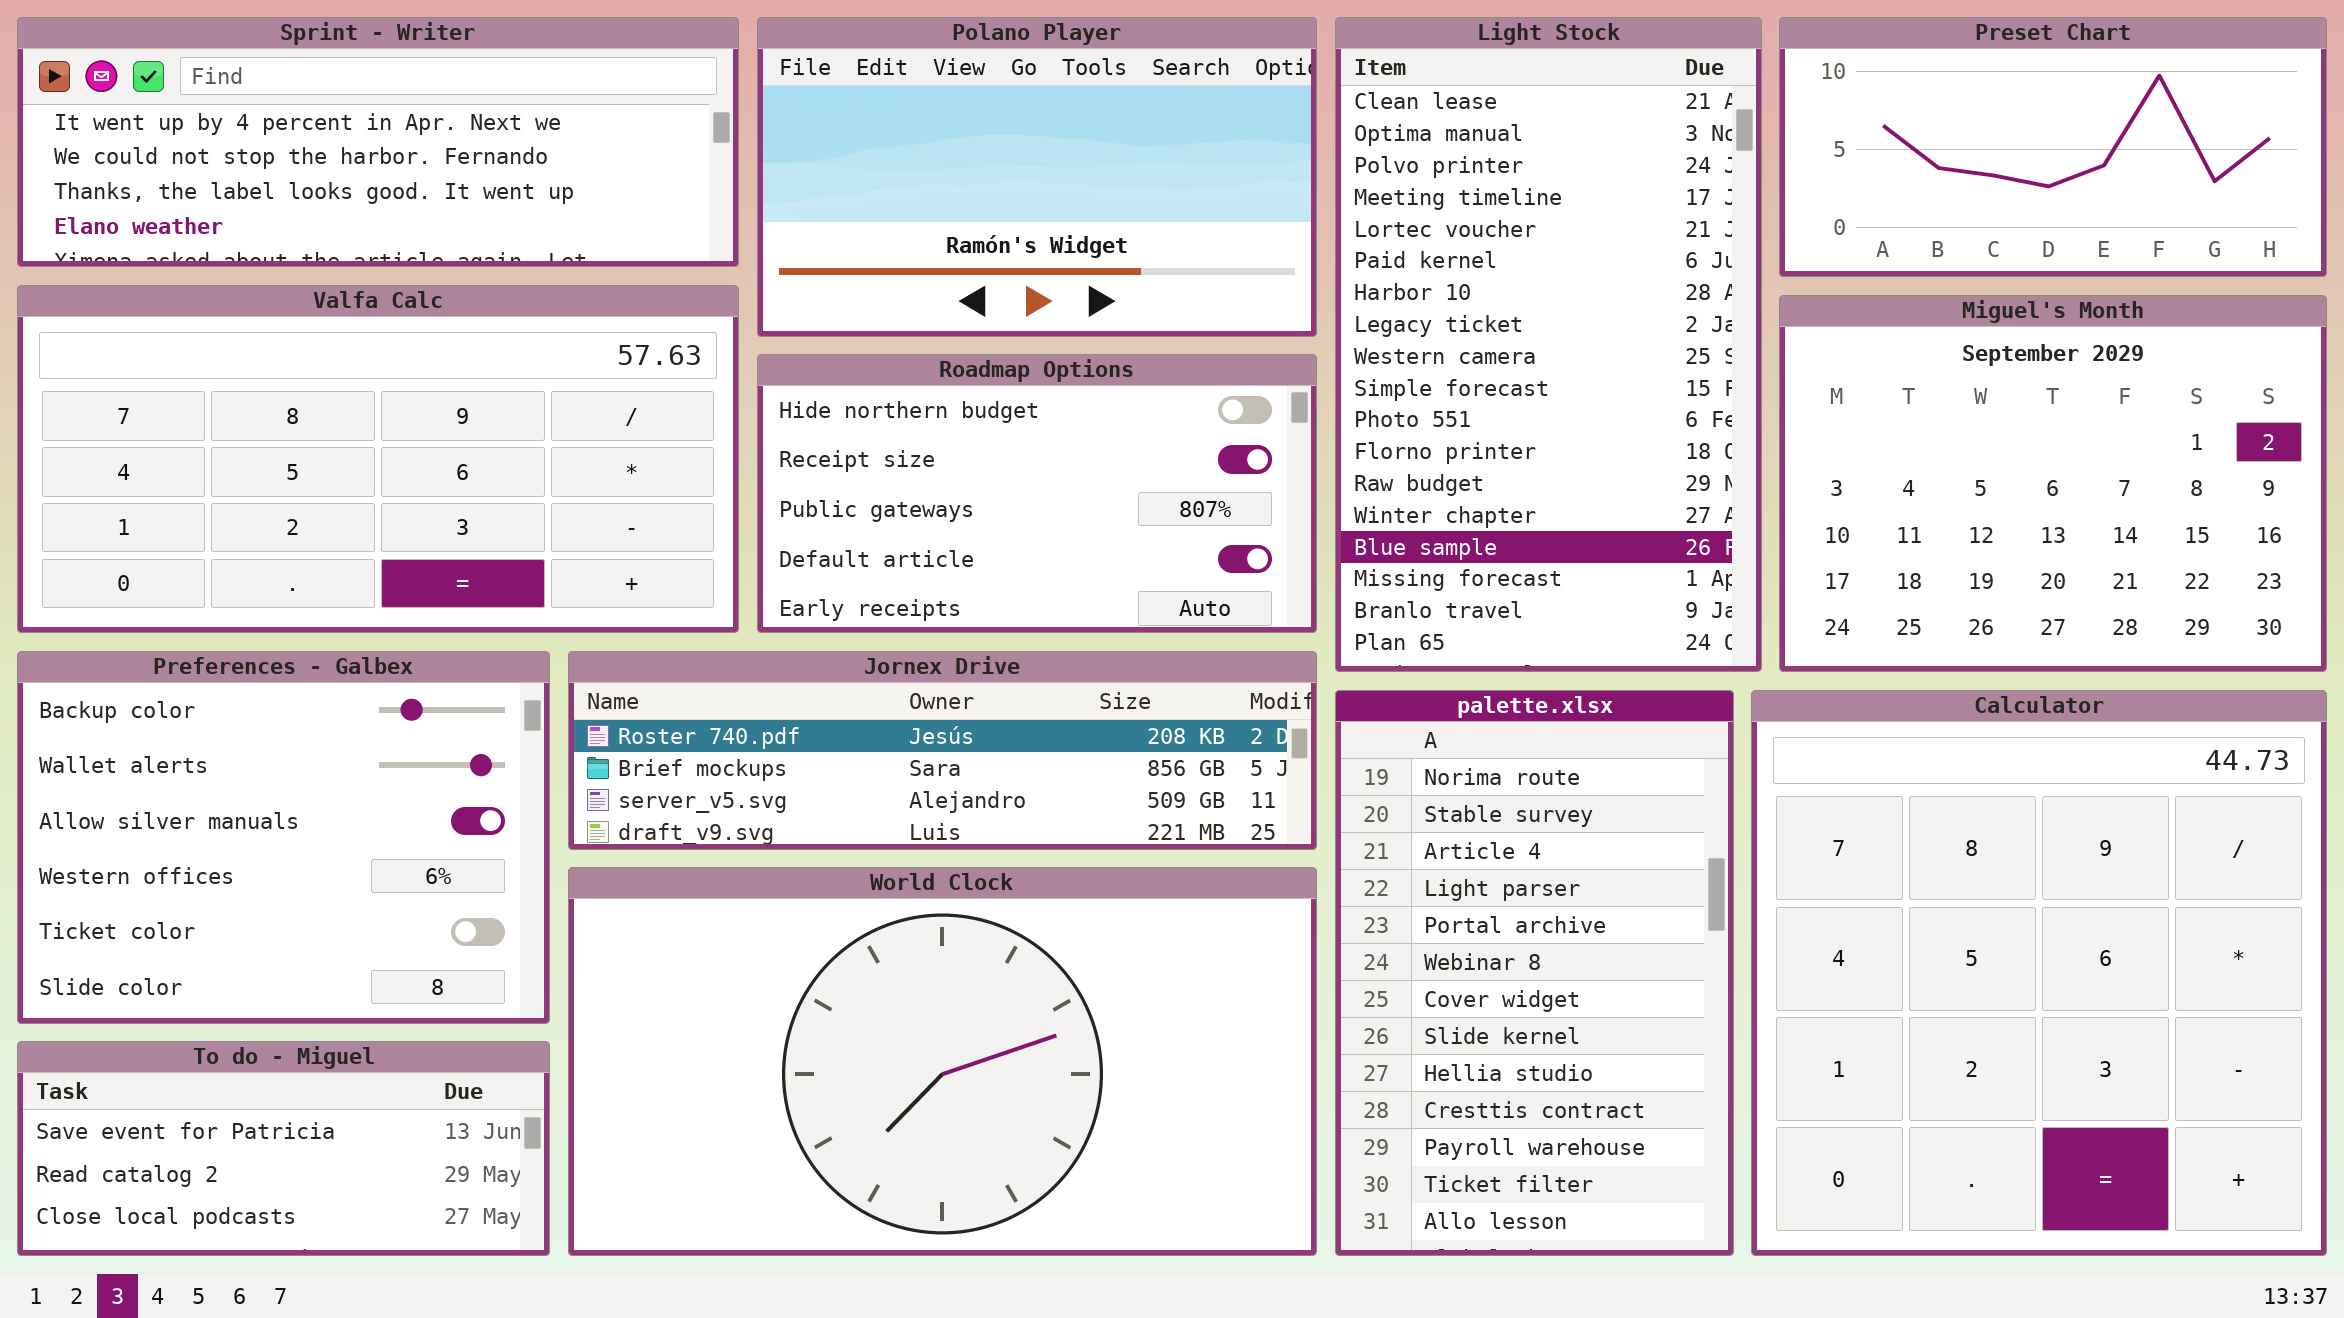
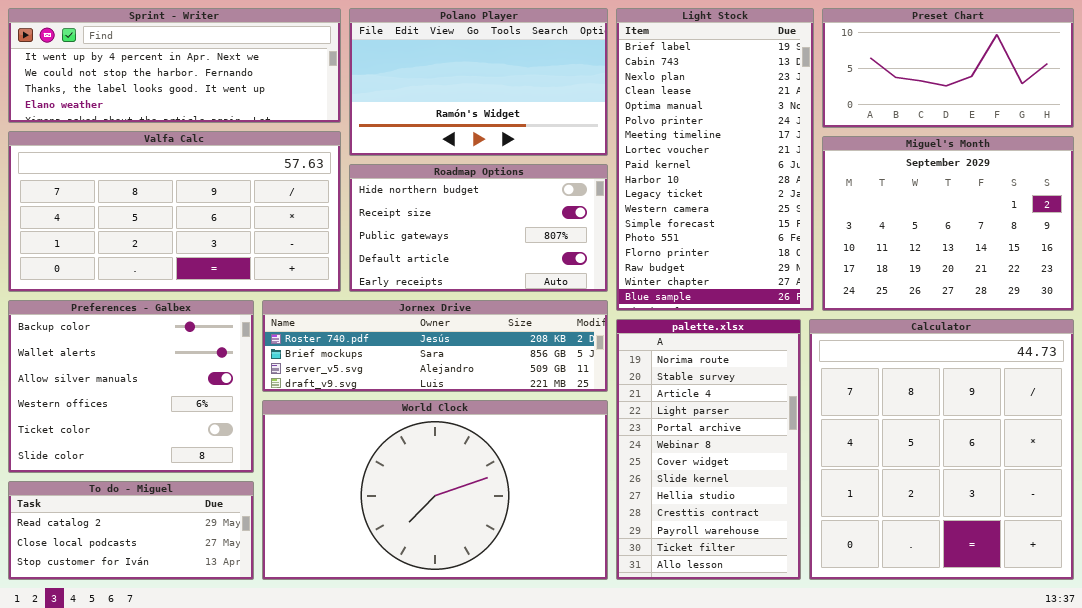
Light Stock: [1335,17,1762,672] -> [616,8,814,311], scrolled up 3 rows
To do - Miguel: [17,1041,550,1256] -> [8,481,254,580], scrolled down 1 row

